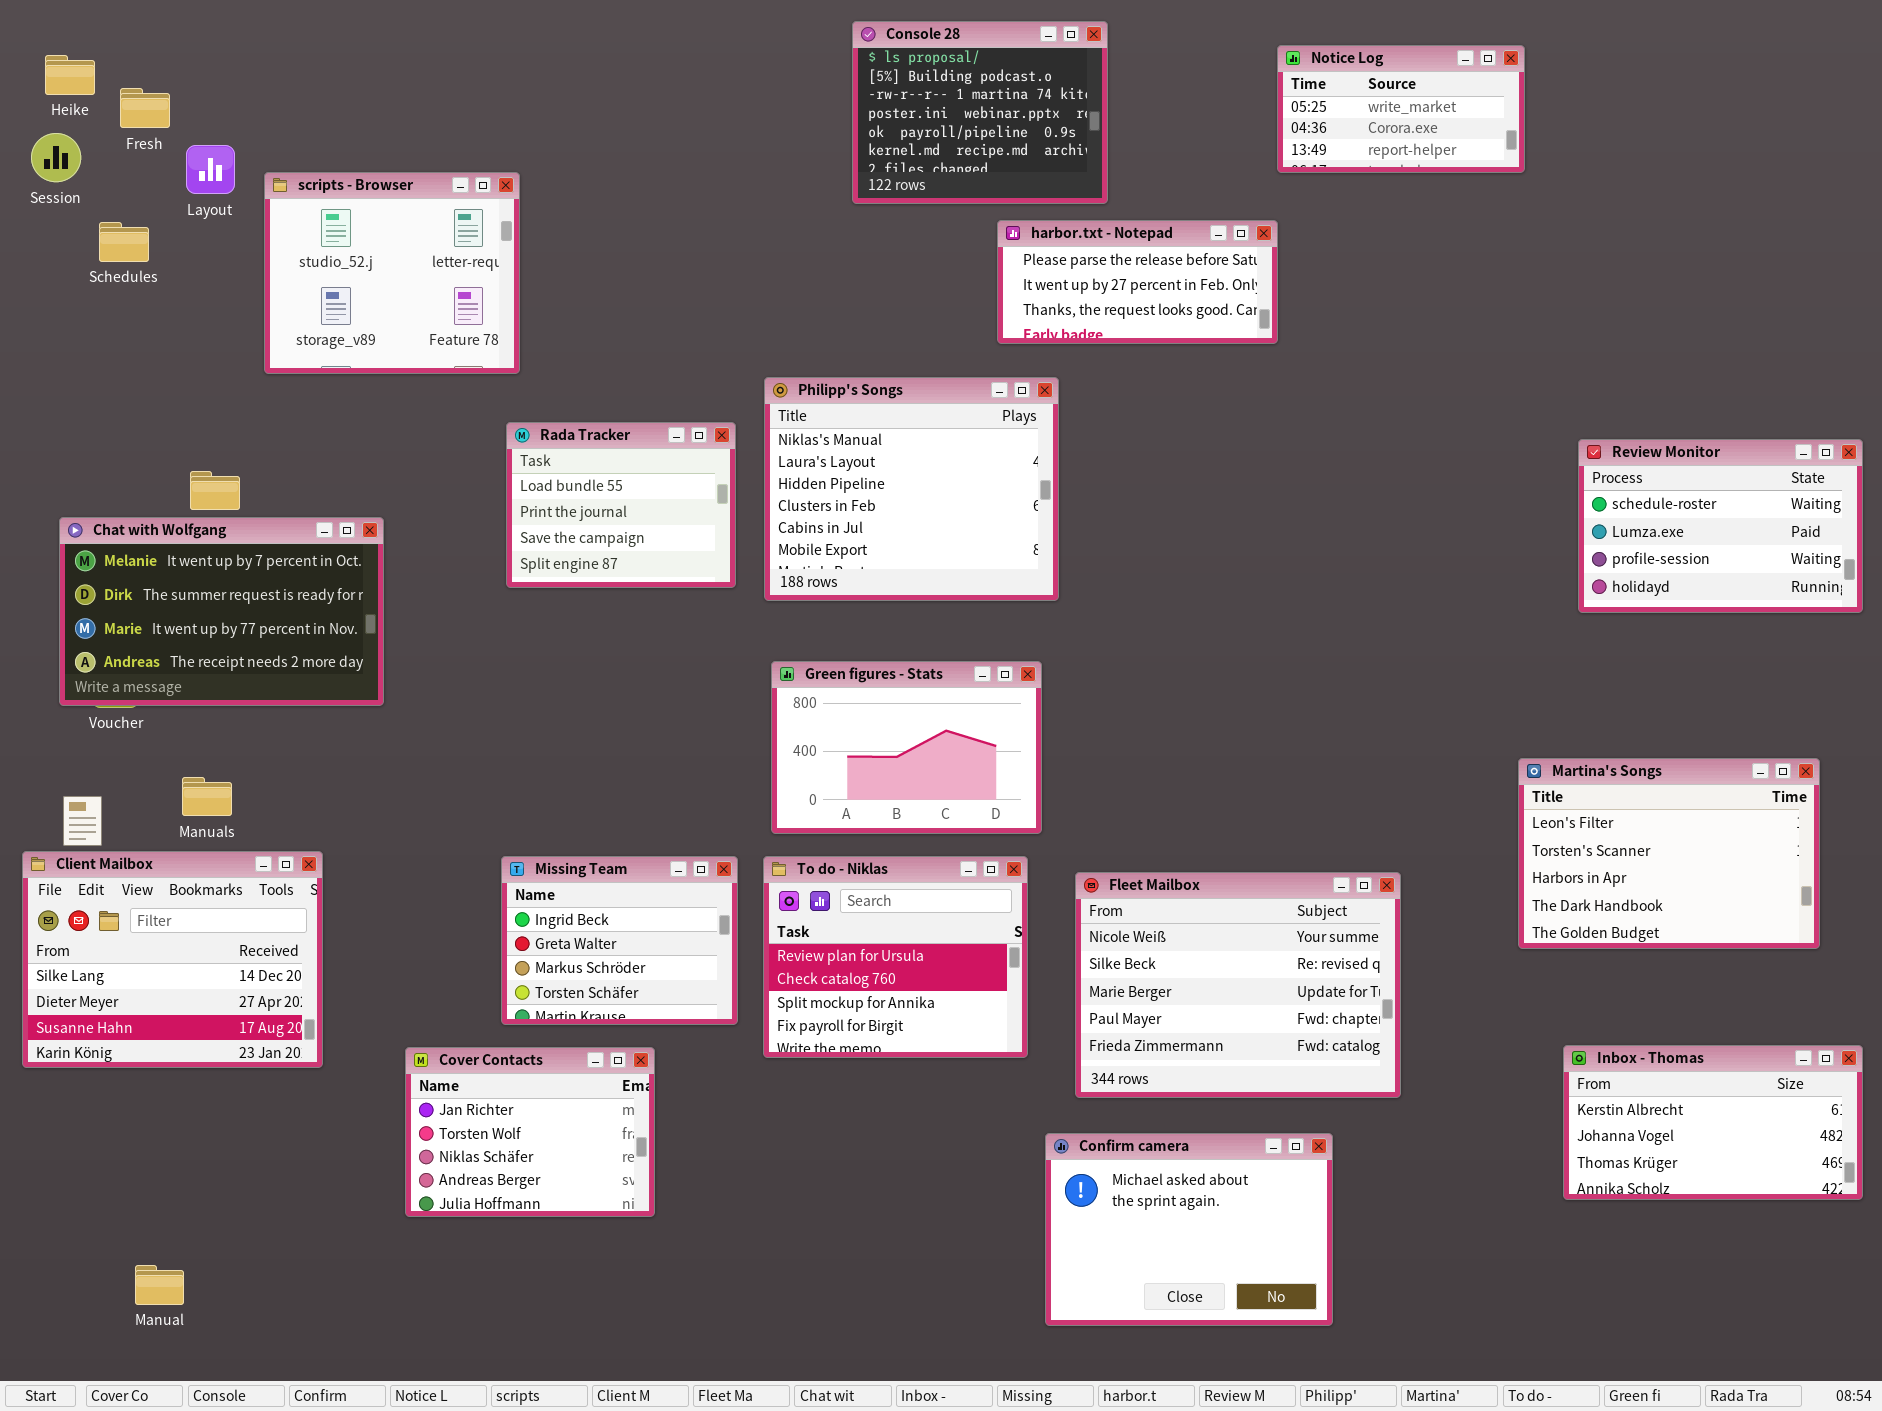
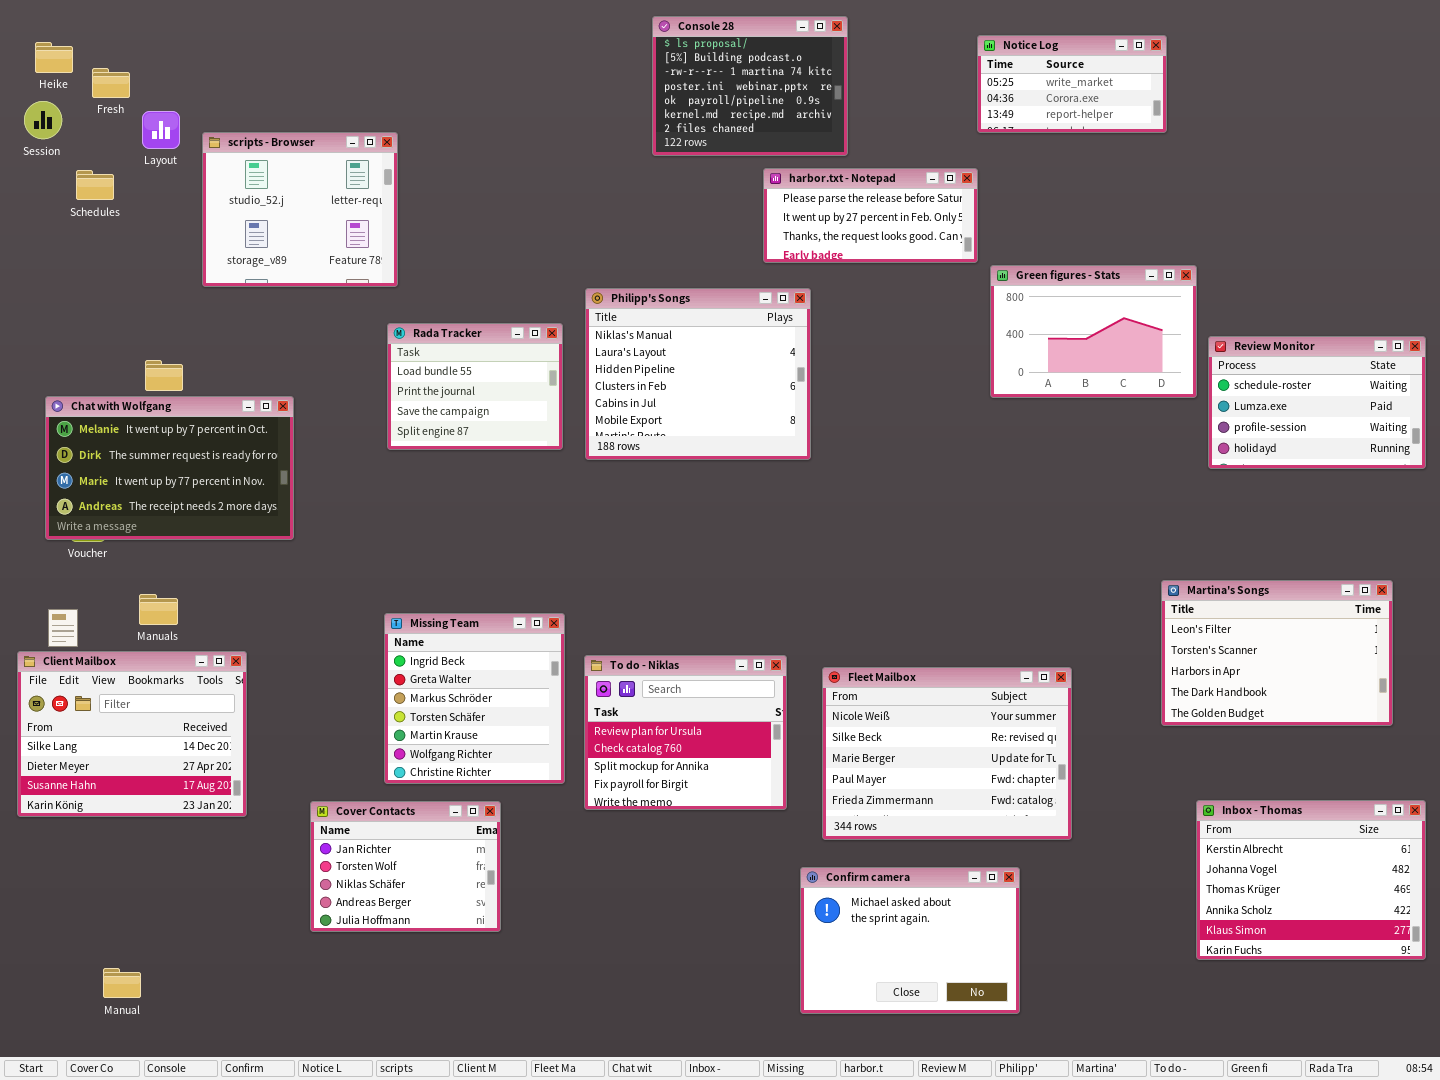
Green figures - Stats: [771,661,1042,834] -> [990,265,1197,398], moved
Missing Team: [501,856,738,1025] -> [384,613,565,784], resized
Inbox - Thomas: [1563,1045,1863,1200] -> [1196,800,1426,960], resized

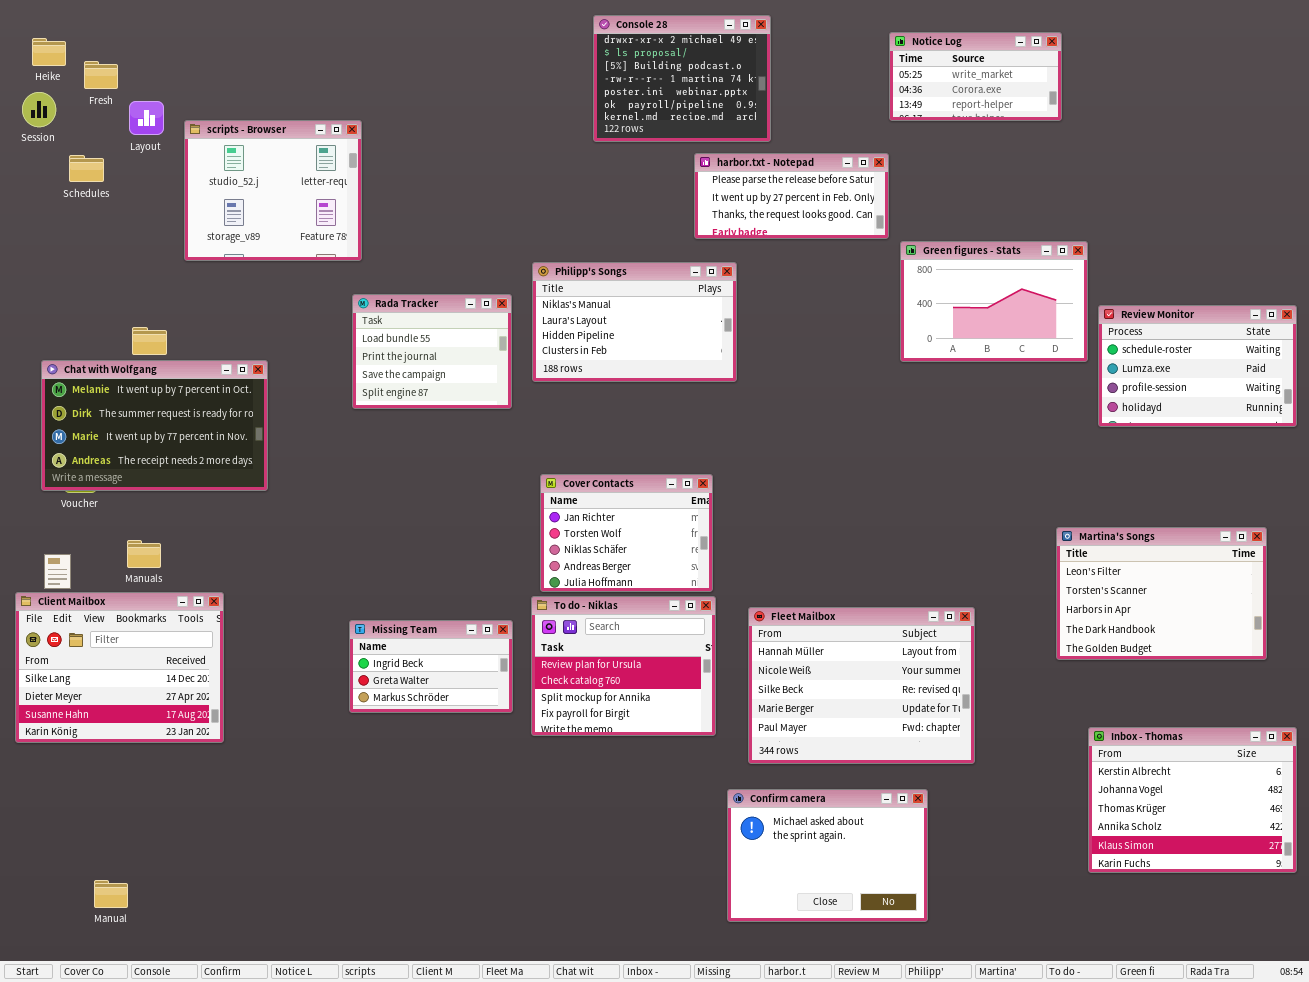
Console 28: [652,16,848,156] -> [593,15,771,142], scrolled up 1 row
Philipp's Songs: [585,288,811,460] -> [532,262,737,382], resized
Missing Team: [384,613,565,784] -> [349,620,513,713], resized
Fleet Mailbox: [822,667,1072,840] -> [748,607,975,764], scrolled up 1 row
Cover Contacts: [310,801,501,932] -> [540,474,713,592], moved

